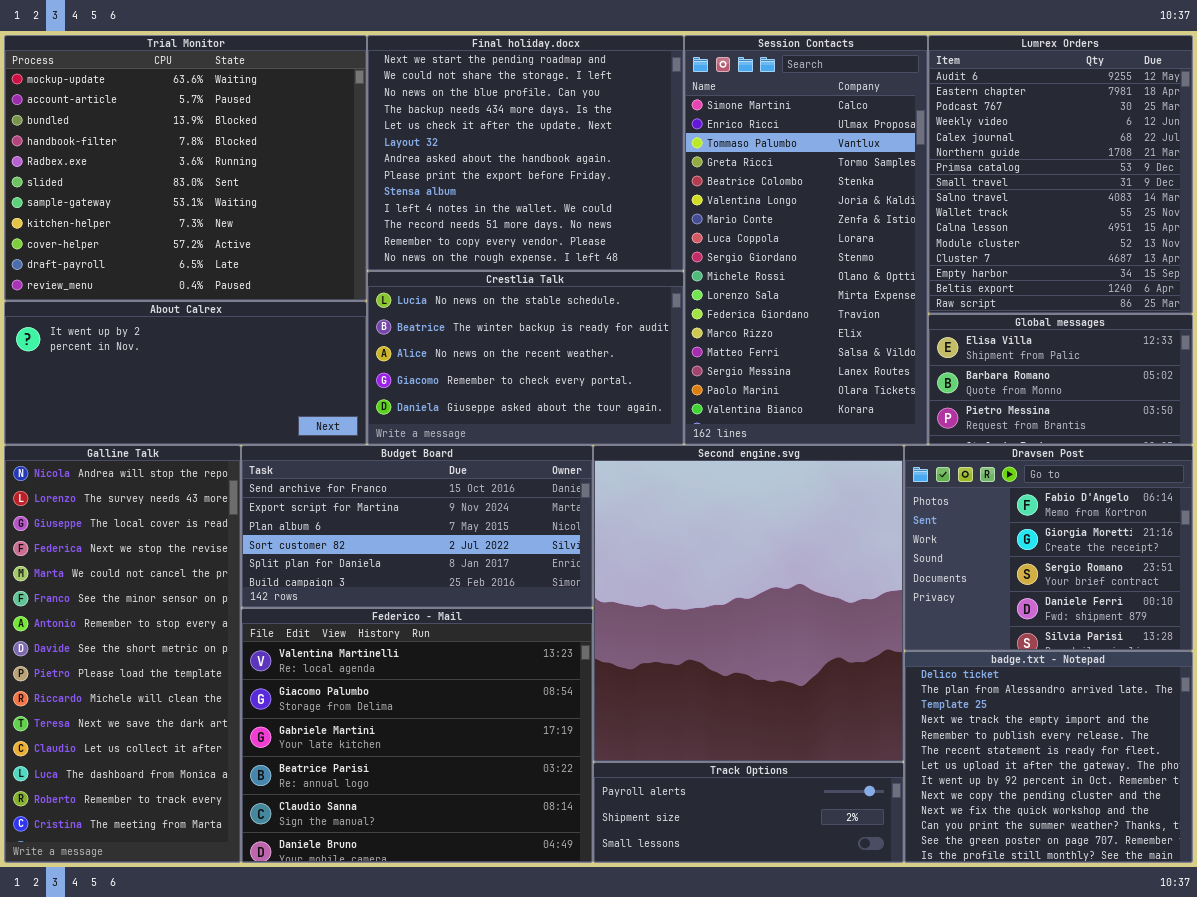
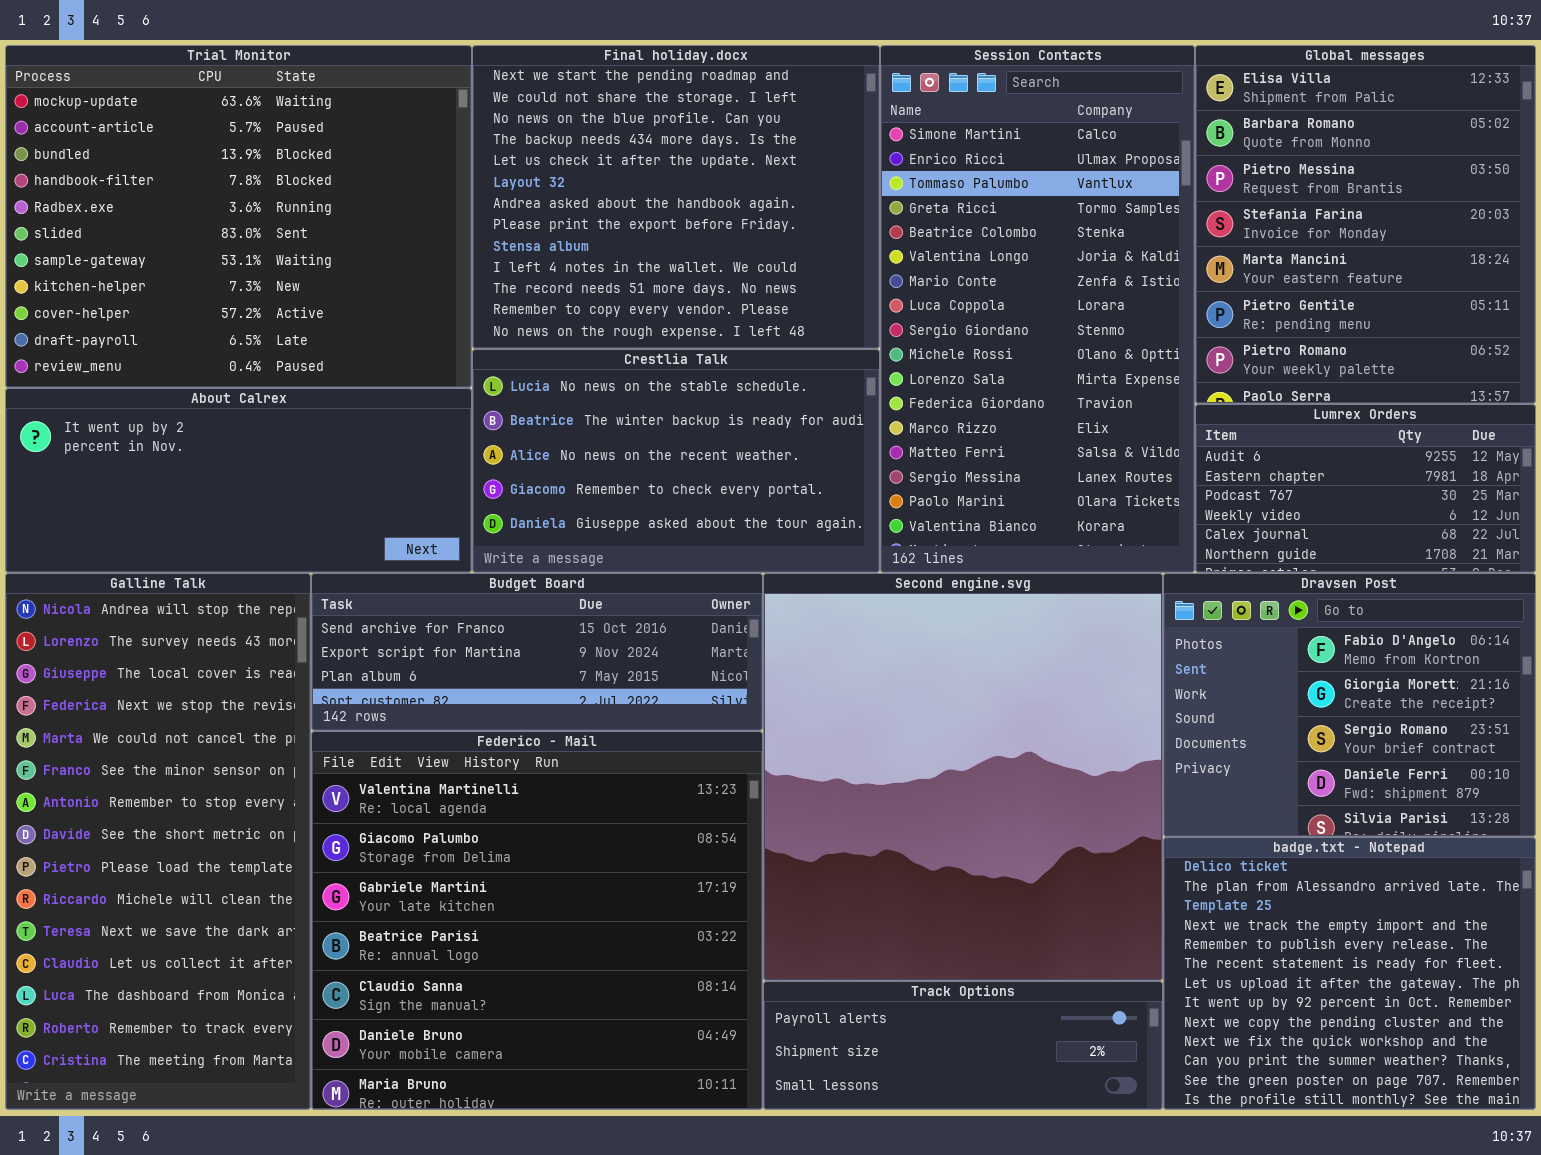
Lumrex Orders: [928,35,1193,314] -> [1195,404,1536,573], moved, resized
Global messages: [928,314,1193,445] -> [1195,45,1536,404], moved, resized
Budget Board: [241,445,593,608] -> [311,573,763,731], resized
Federico - Mail: [241,608,593,863] -> [311,731,763,1110], resized

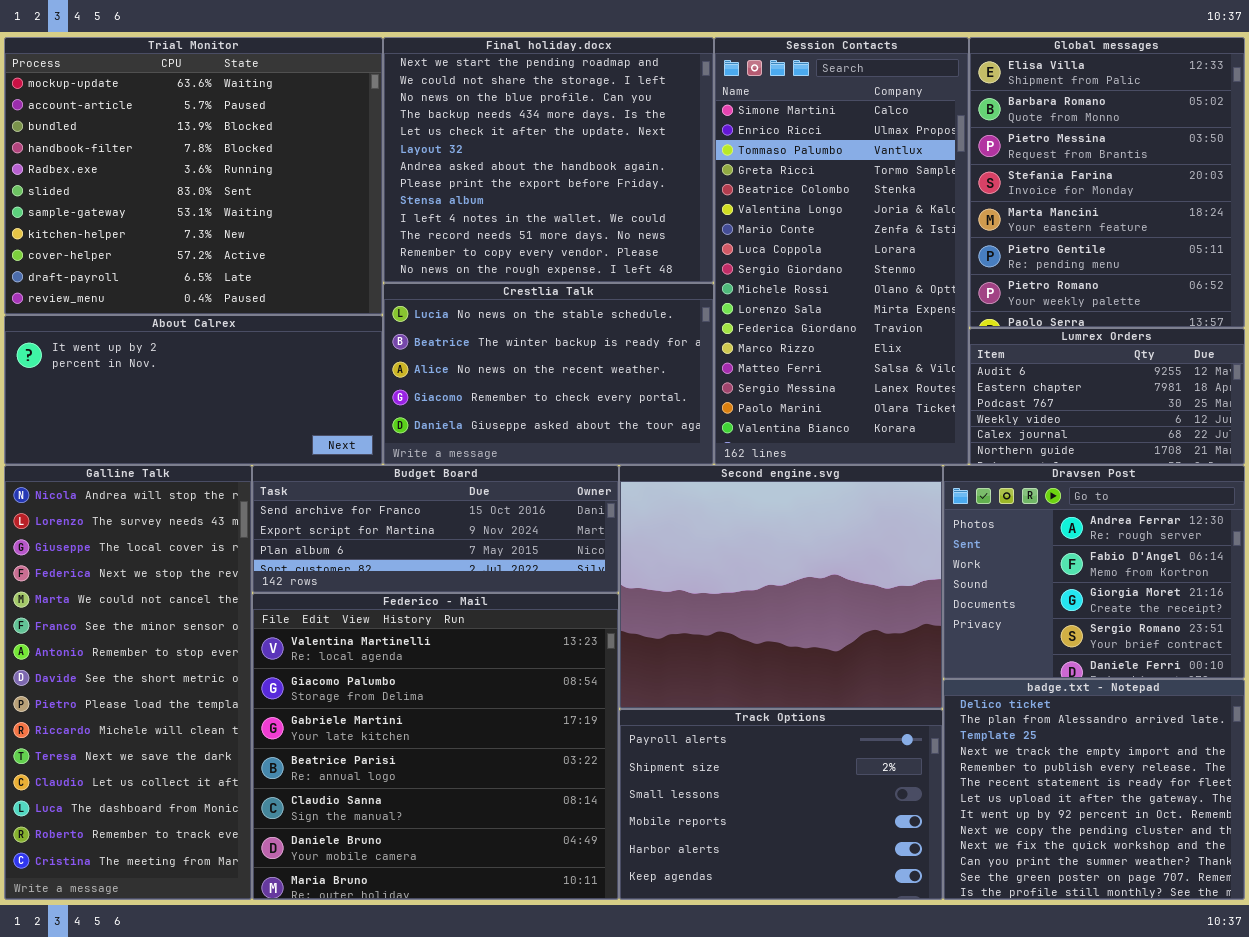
Second engine.svg: [763,573,1163,981] -> [619,465,943,709], resized
Dravsen Post: [1163,573,1536,837] -> [943,465,1245,679], scrolled up 1 row
Track Options: [763,981,1163,1110] -> [619,709,943,900], resized

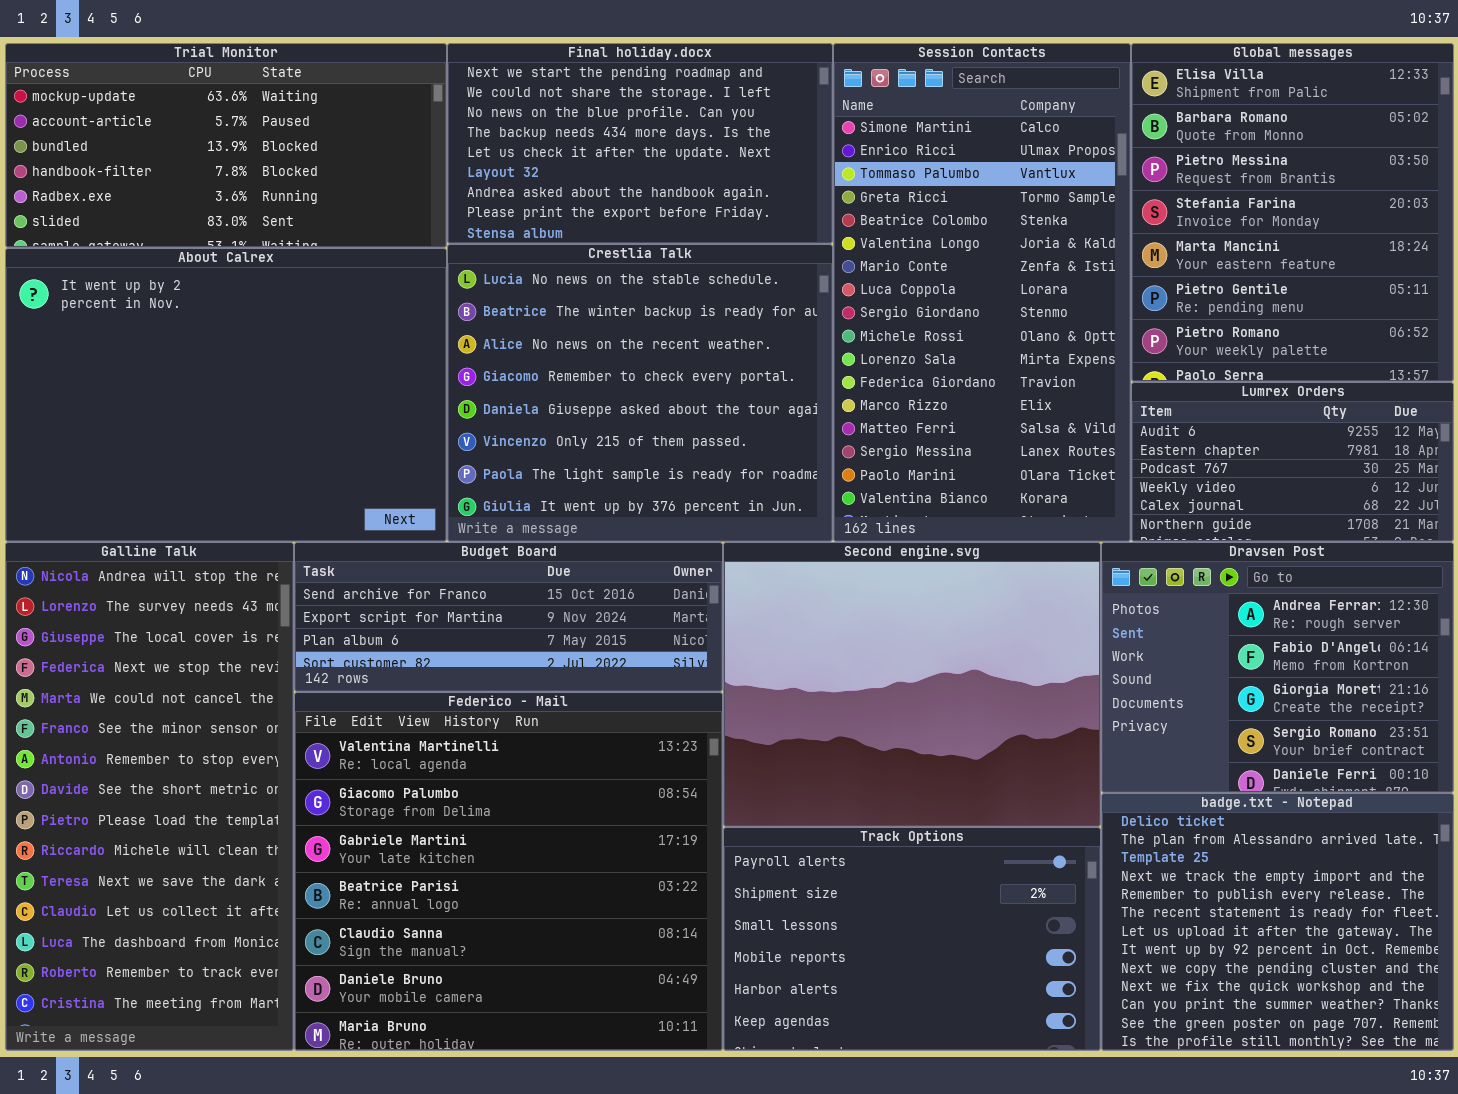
Trial Monitor: [4,37,383,315] -> [5,43,447,248], resized
Final holiday.docx: [383,37,714,283] -> [447,43,833,244], resized
Crestlia Talk: [383,283,714,465] -> [447,244,833,542], resized
About Calrex: [4,315,383,465] -> [5,248,447,542], resized

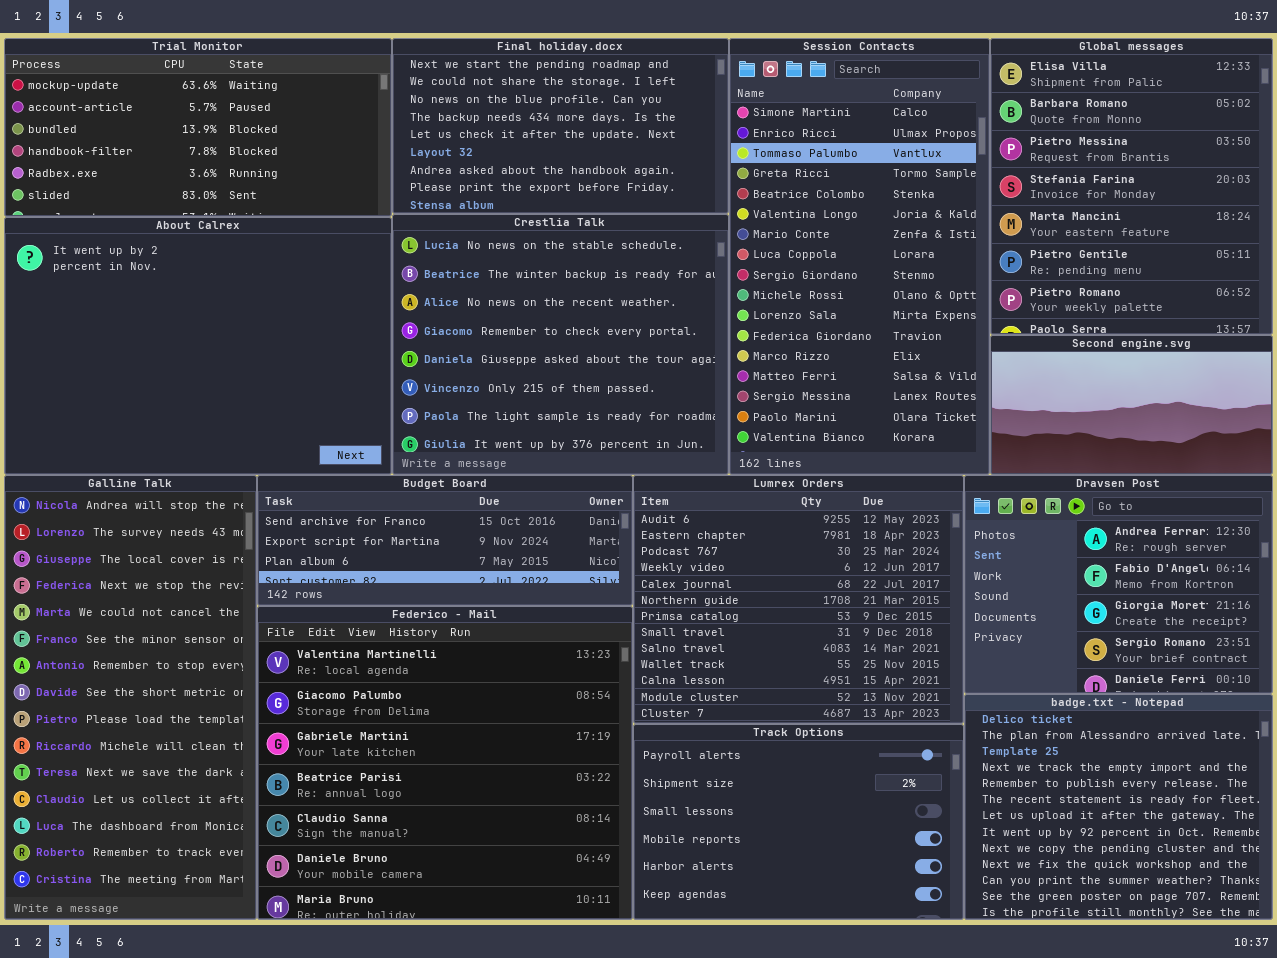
Lumrex Orders: [1131,382,1454,542] -> [633,475,964,724], moved, resized
Second engine.svg: [723,542,1101,827] -> [990,335,1273,475], moved, resized

